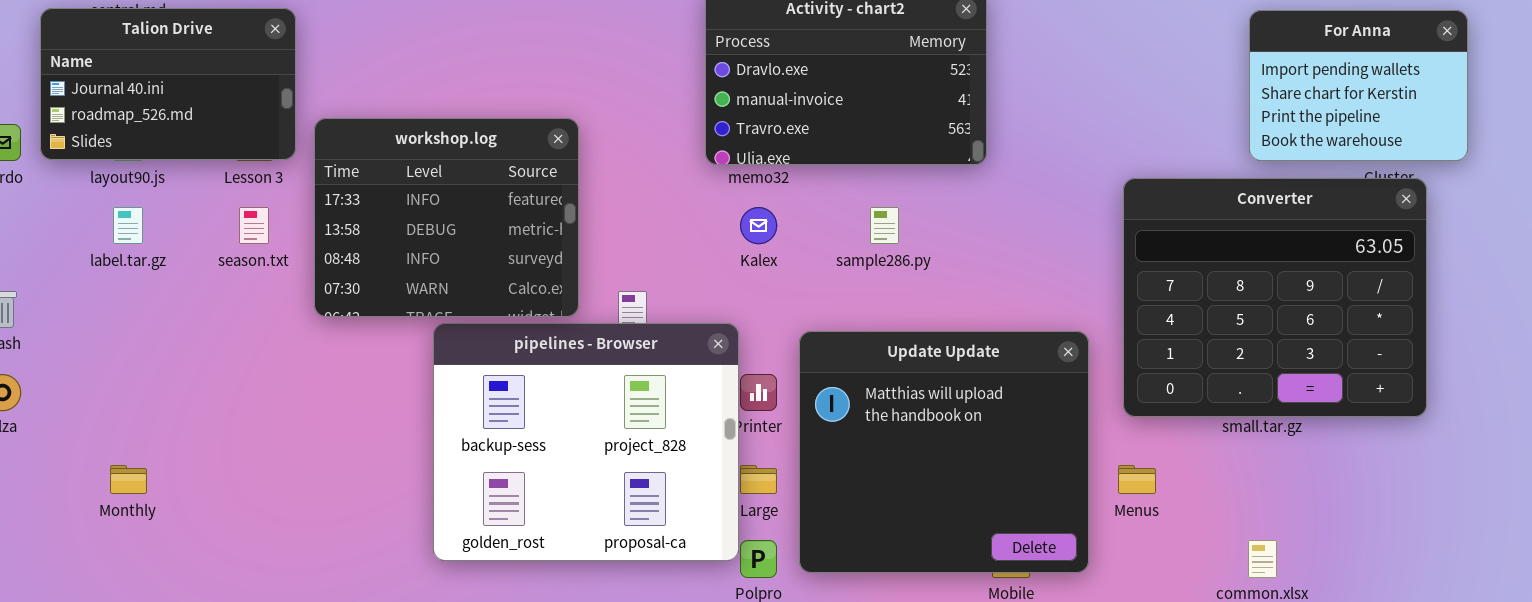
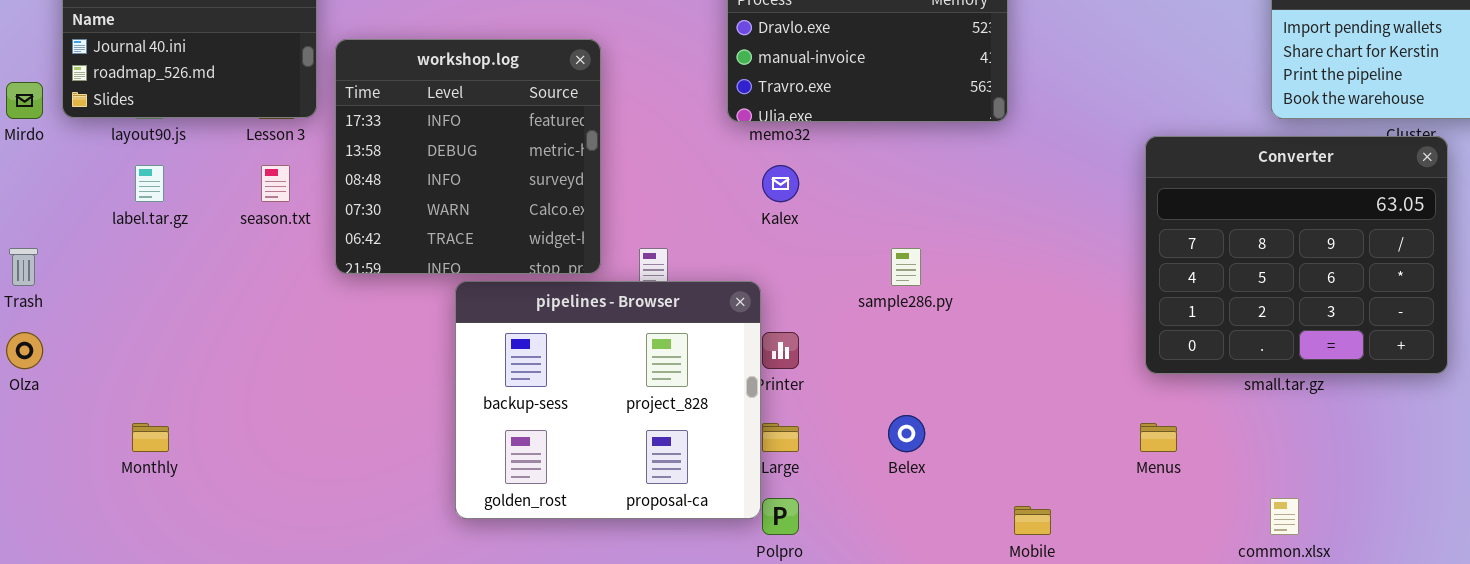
workshop.log: [314,118,579,317] -> [335,39,601,274], resized
sample286.py: [870,207,899,244] -> [891,248,921,286], moved
Update Update: [799,331,1089,573] -> none, closed

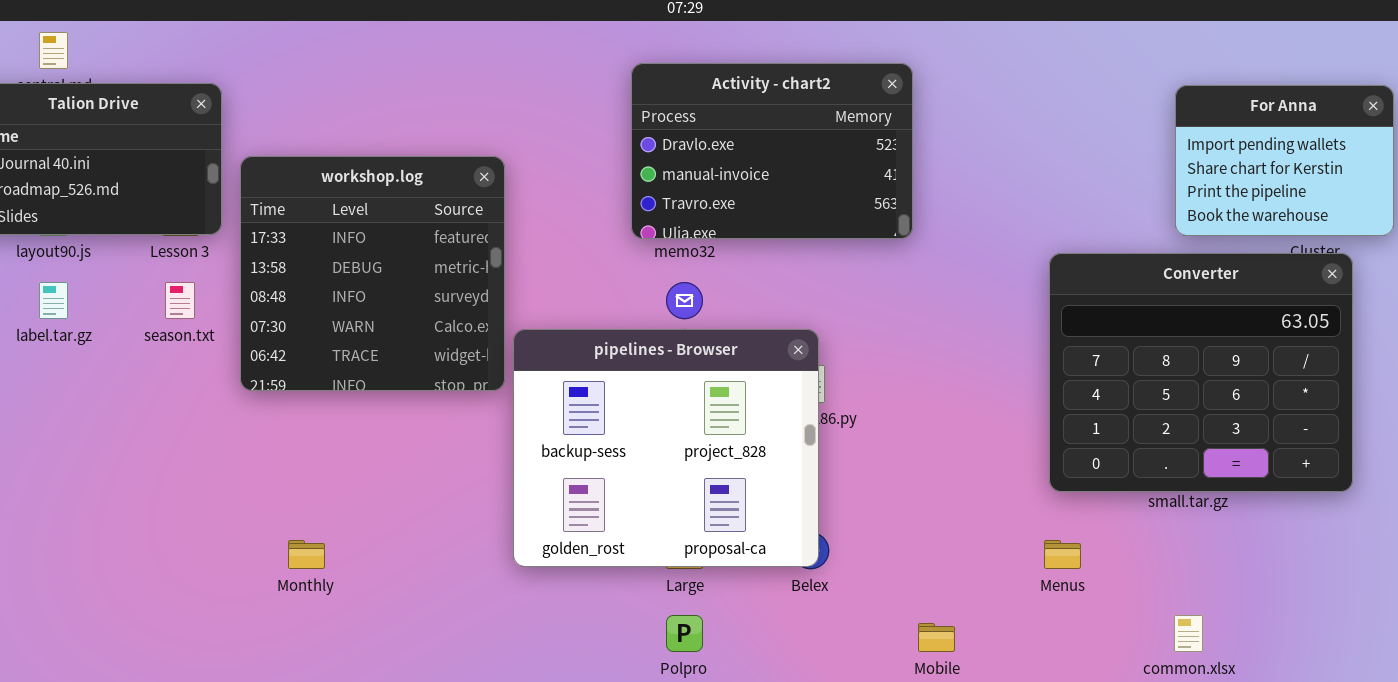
pipelines - Browser: [455,281,761,519] -> [513,329,819,567], moved
Monthly: [132,423,169,452] -> [288,540,325,569], moved

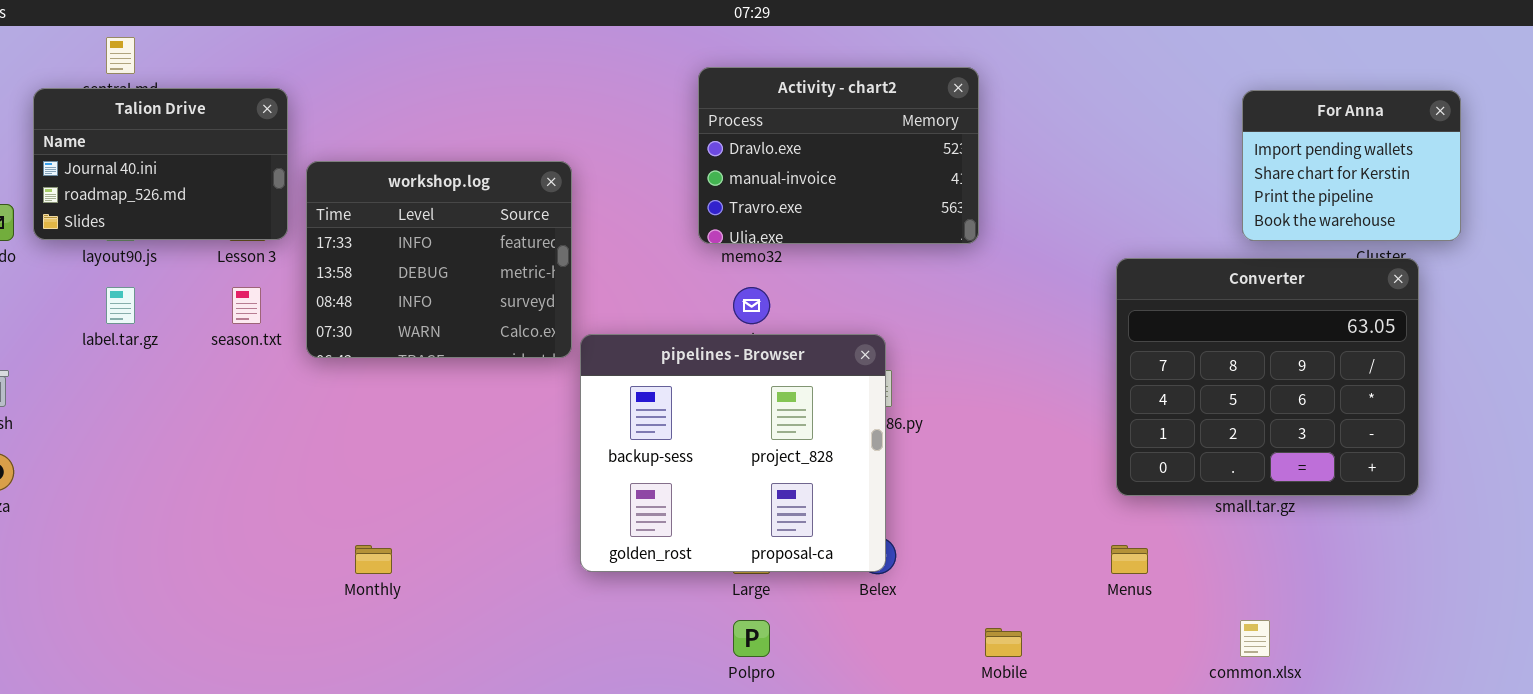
workshop.log: [240,156,505,391] -> [306,161,572,358], resized

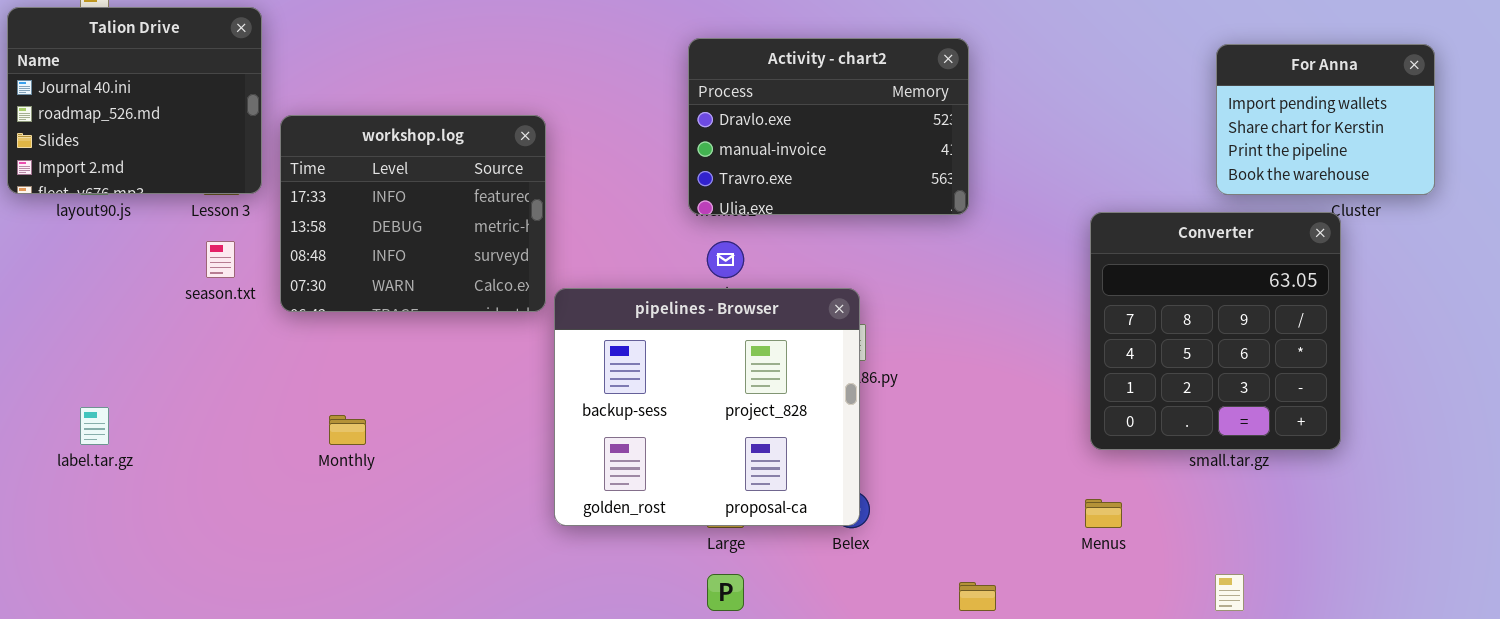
Activity - chart2: [698,67,979,244] -> [688,38,969,215], moved
Talion Drive: [33,88,288,240] -> [7,7,262,194], resized
Converter: [1116,258,1419,496] -> [1090,212,1341,450], resized
label.tar.gz: [106,287,135,324] -> [80,407,109,445], moved
Monthly: [355,545,392,574] -> [329,415,366,445], moved

